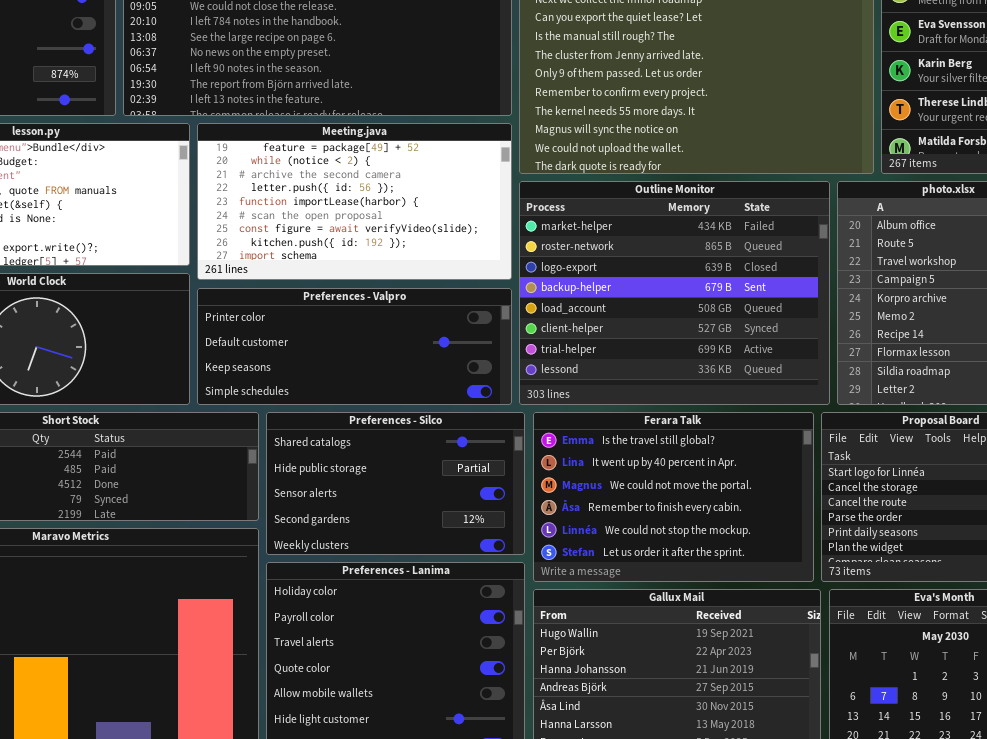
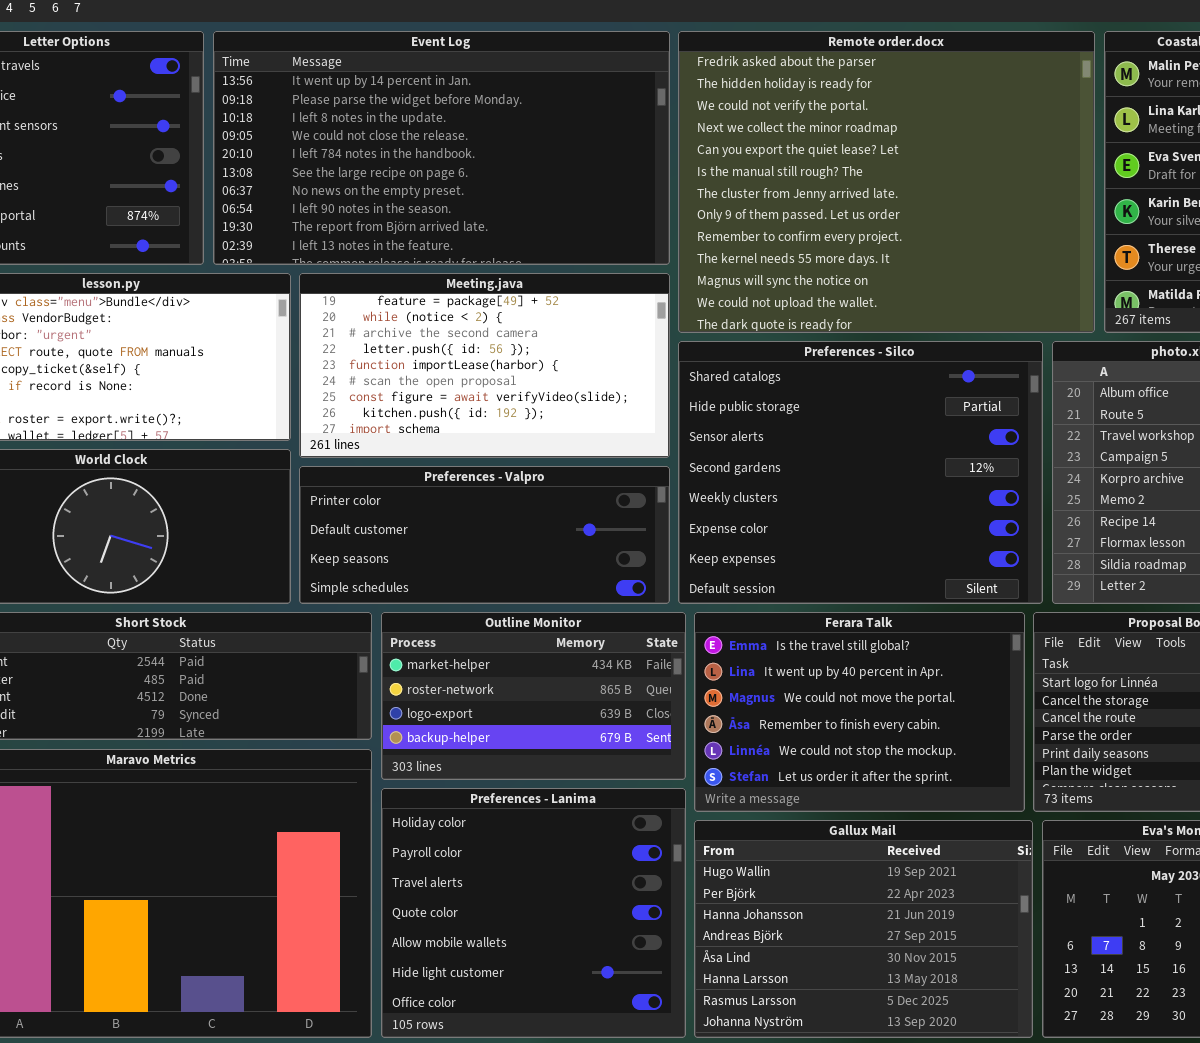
Outline Monitor: [519,181,830,405] -> [381,612,686,780], moved, resized
Preferences - Silco: [266,412,525,555] -> [678,341,1043,604], moved, resized

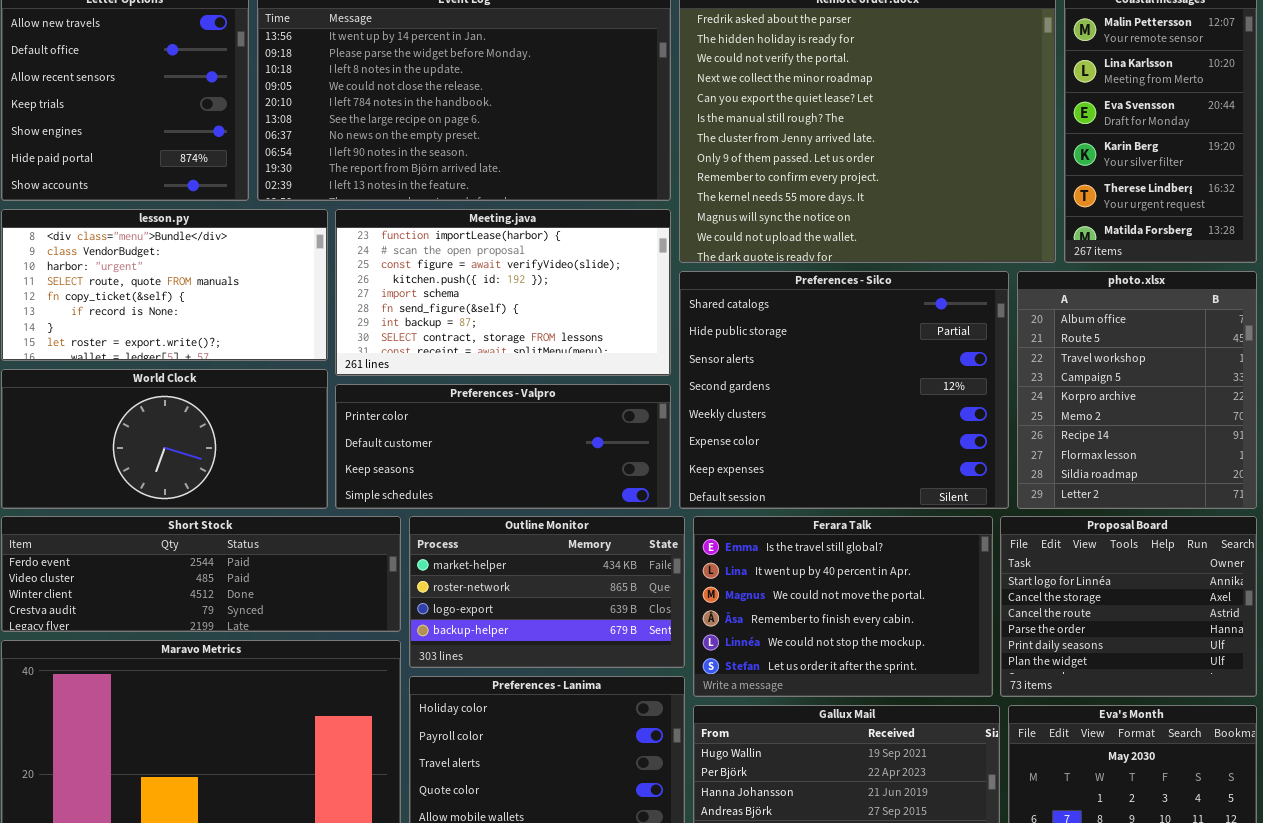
Meeting.java: [299,273,670,458] -> [335,209,671,376], scrolled down 4 rows

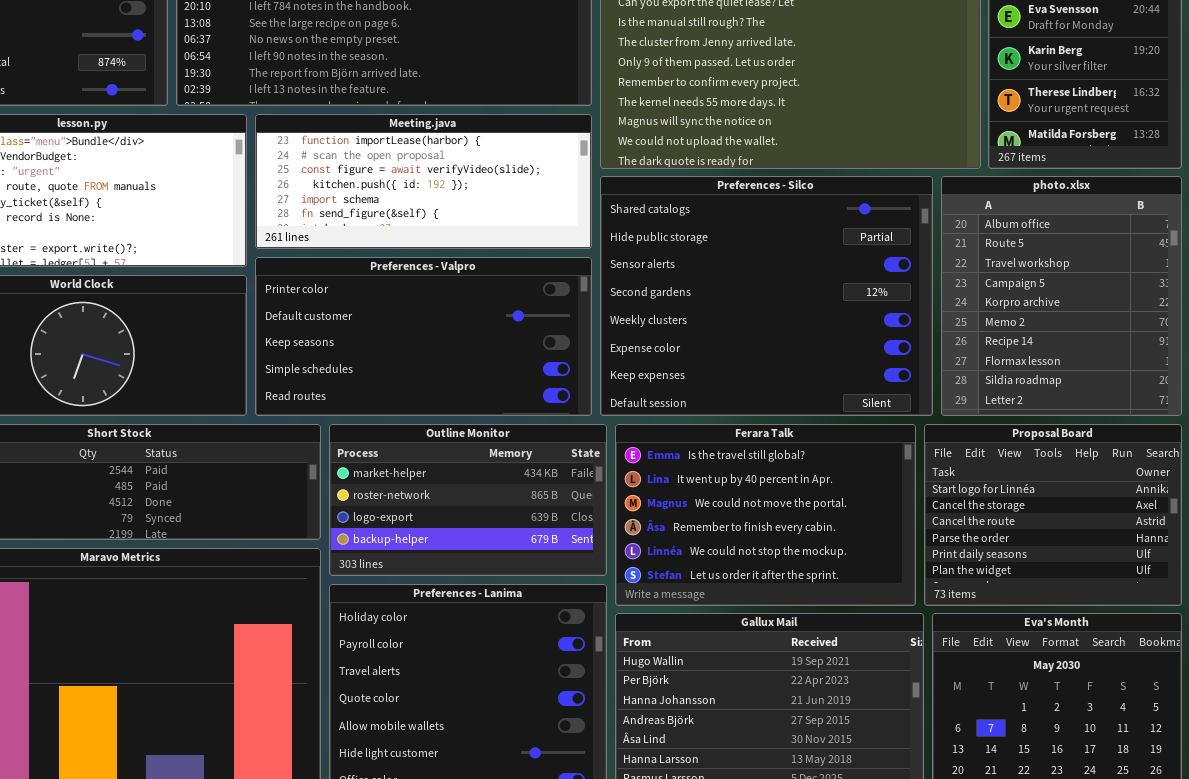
Meeting.java: [335,209,671,376] -> [255,114,592,249], resized
Preferences - Valpro: [335,384,671,509] -> [255,257,592,416], resized

